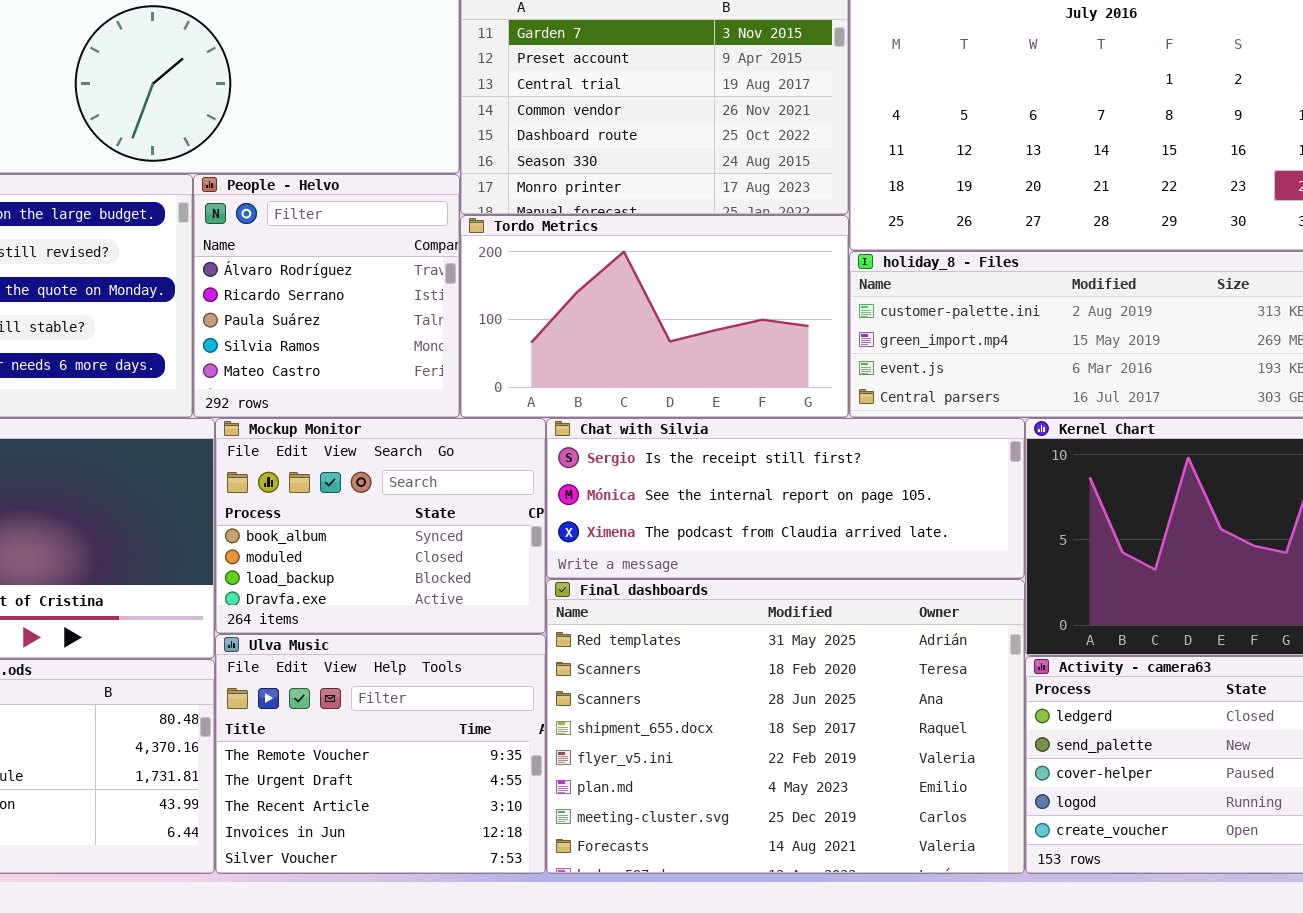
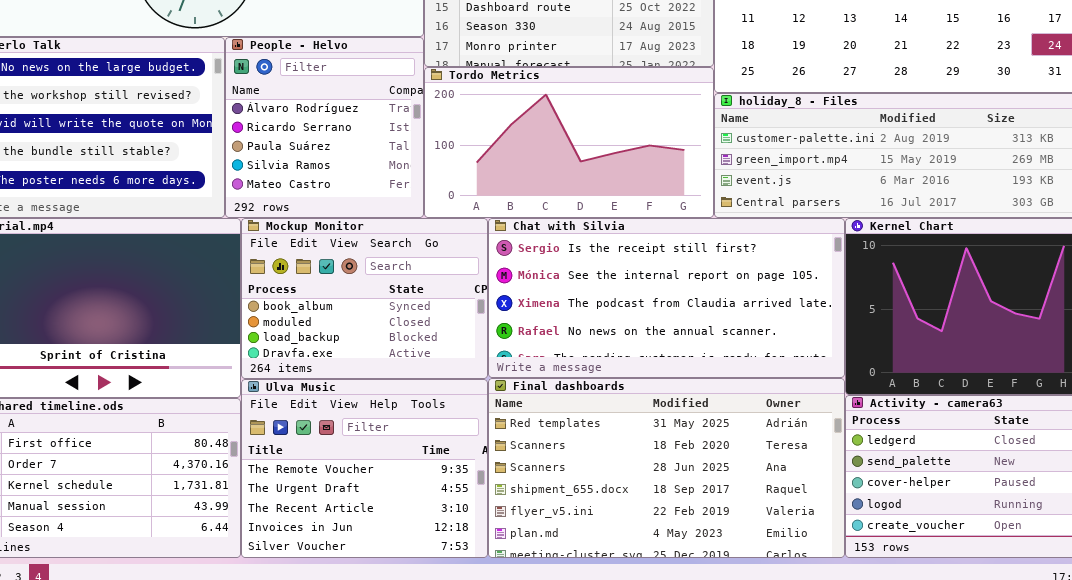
Chat with Silvia: [546,418,1025,579] -> [488,218,845,378], resized
Final dashboards: [546,579,1025,874] -> [488,378,845,558], resized

